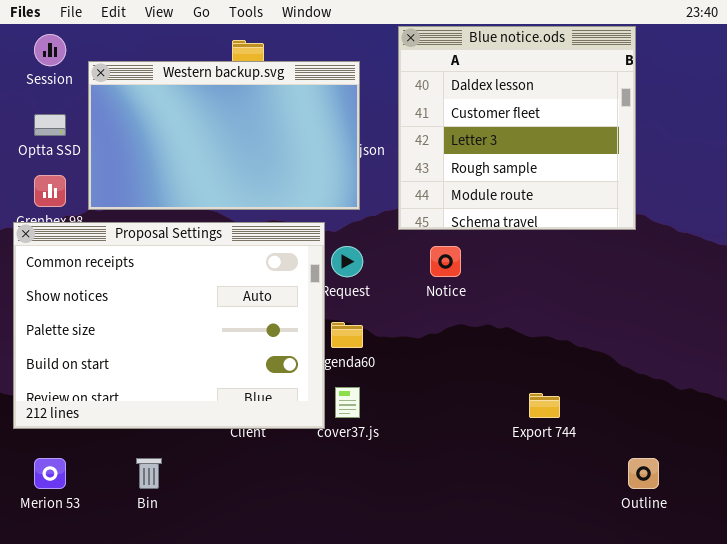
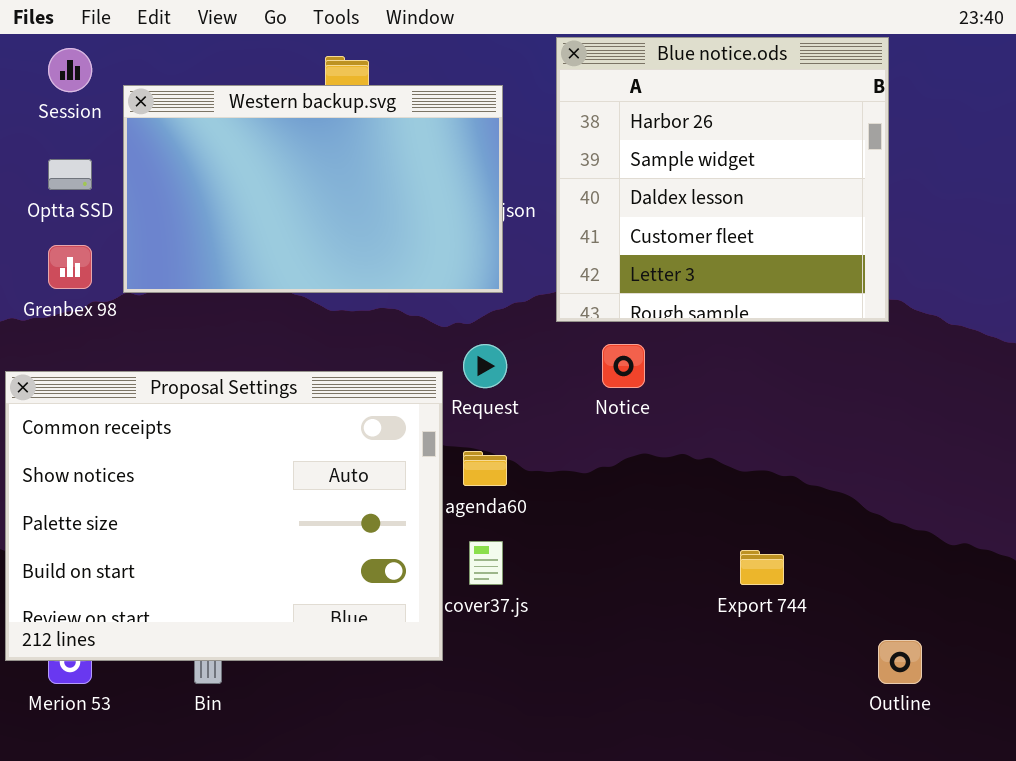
Blue notice.ods: [398,26,636,230] -> [556,37,889,322], scrolled up 2 rows
Proposal Settings: [13,222,325,429] -> [5,371,443,661], moved

